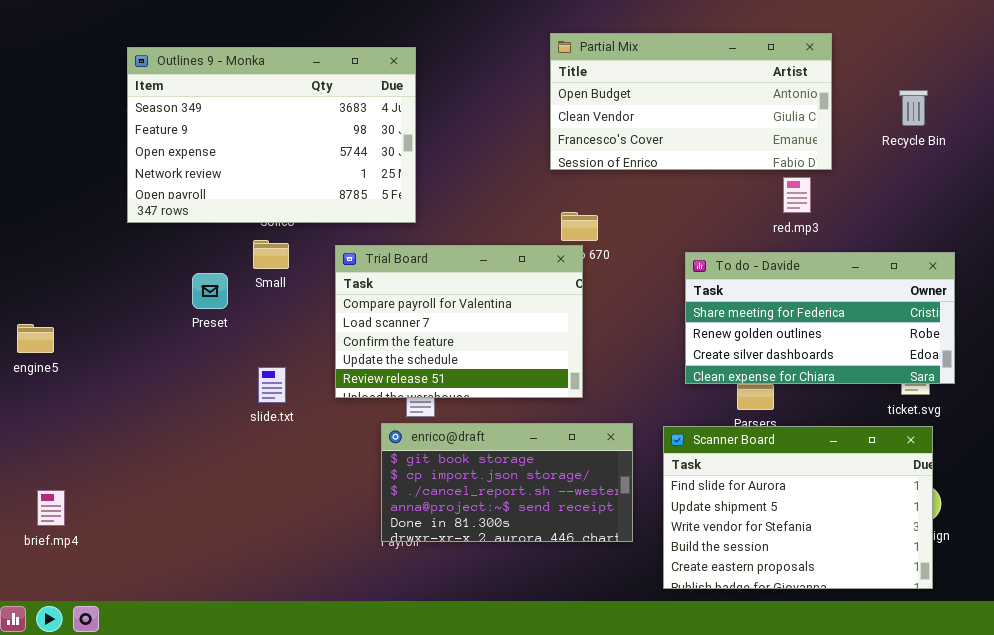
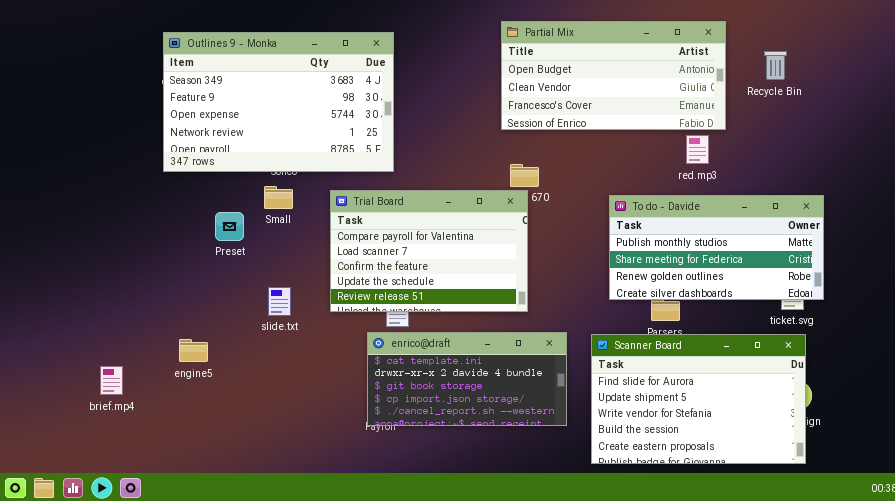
Recycle Bin: [899,90,928,126] -> [764,51,787,80], moved
To do - Davide: [685,252,955,384] -> [609,195,824,300], scrolled up 1 row
engine5: [17,324,54,353] -> [179,339,208,362], moved
enrico@draft: [381,423,633,542] -> [367,332,567,426], scrolled up 2 rows
brief.mp4: [37,490,65,526] -> [100,366,123,395], moved

